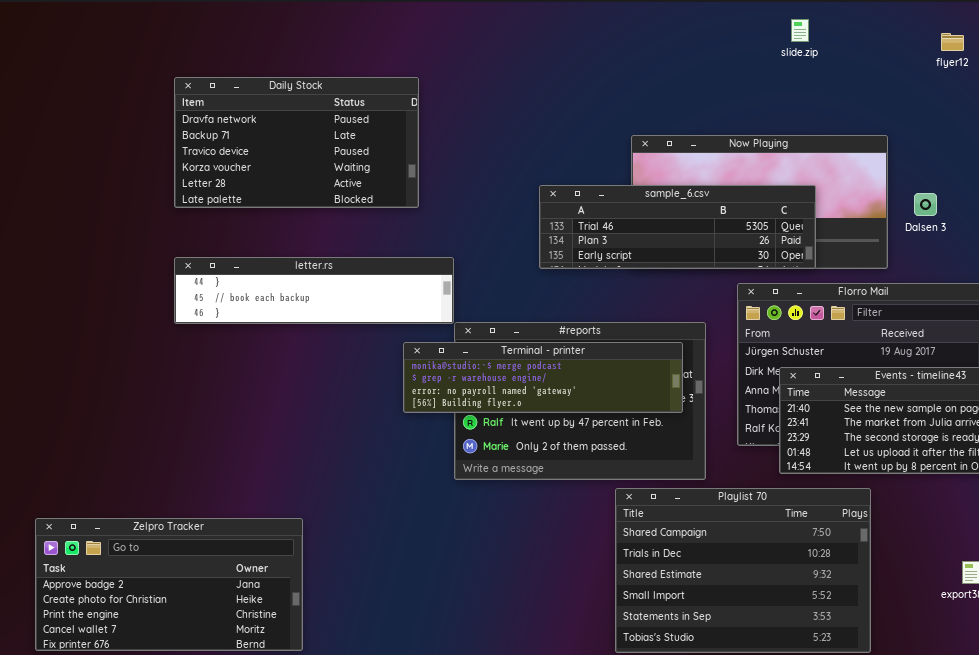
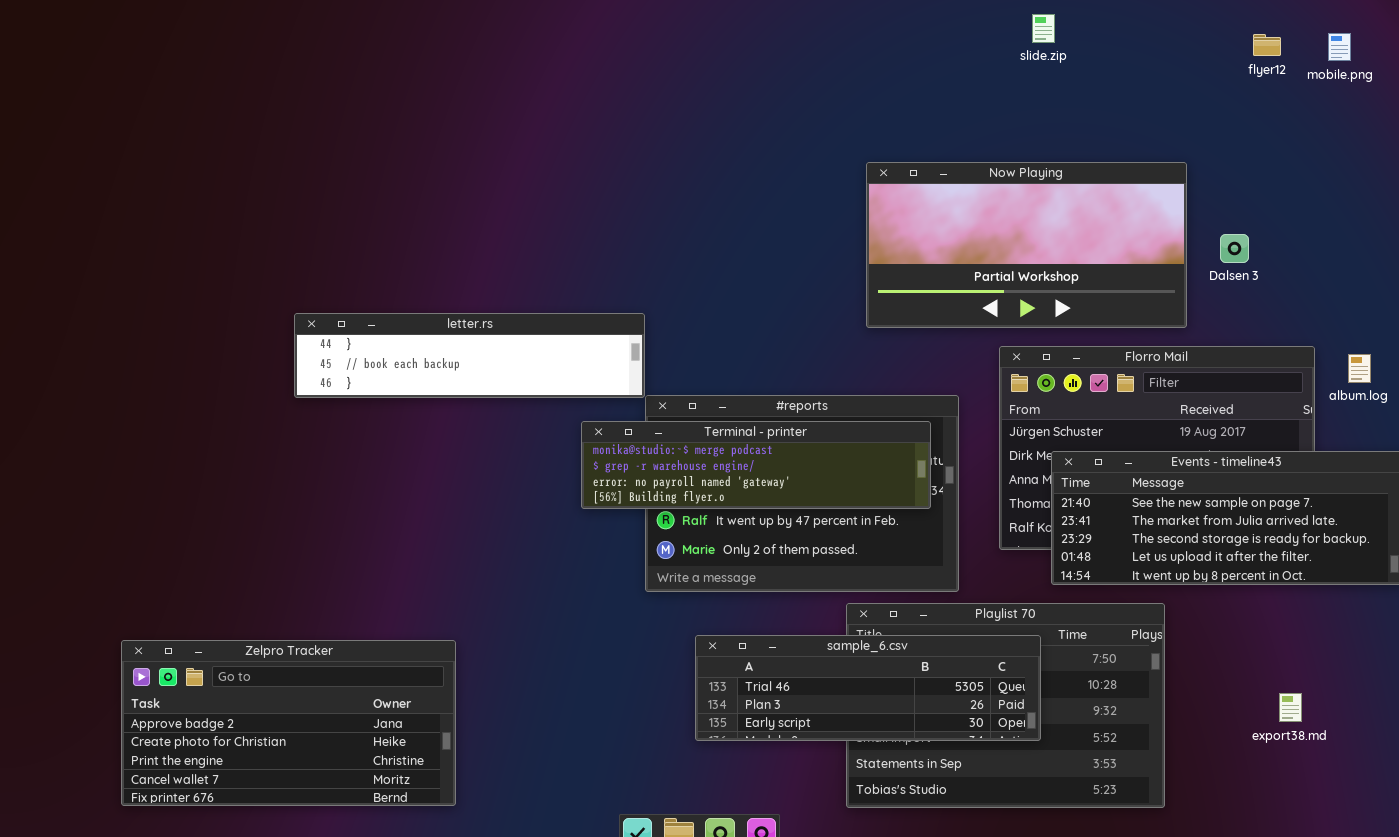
slide.zip: [791,19,809,42] -> [1032,14,1055,43], moved
Daily Stock: [174,77,419,208] -> none, closed
sample_6.csv: [539,185,816,269] -> [695,635,1041,741], moved

